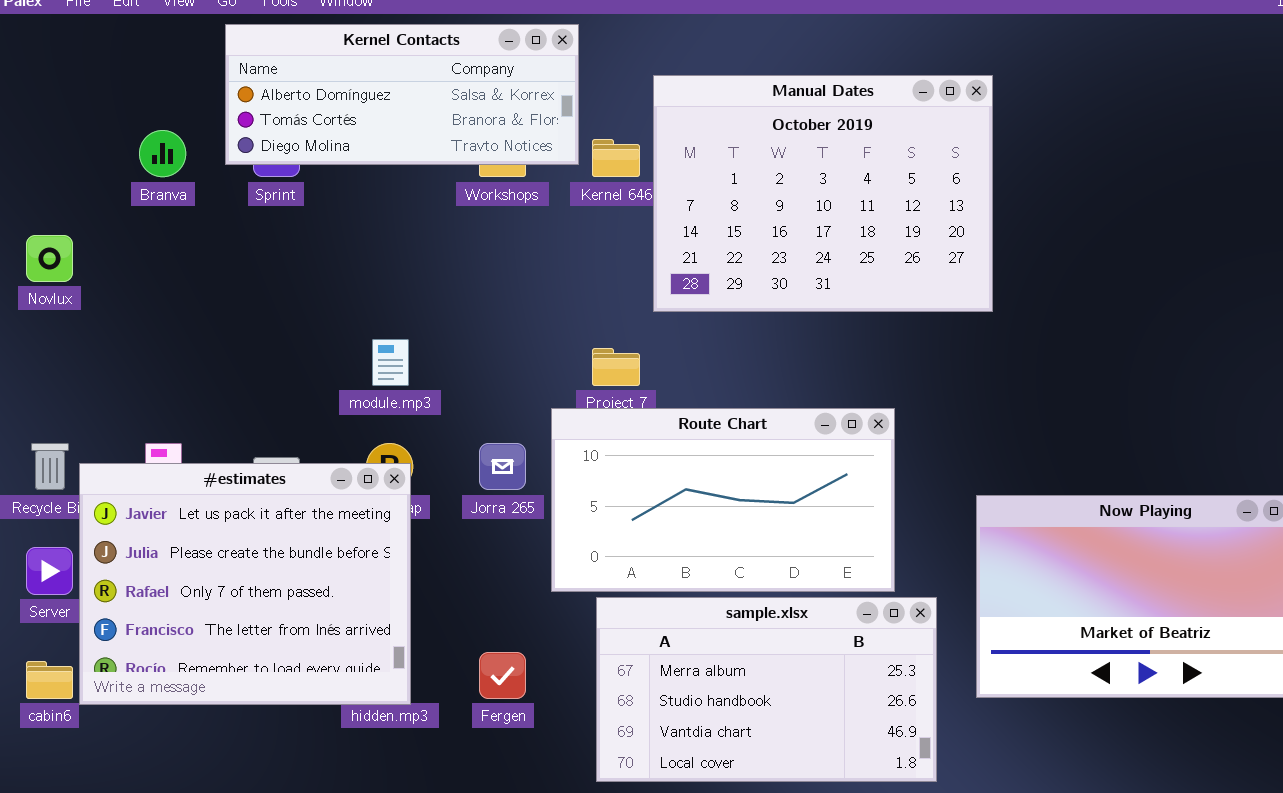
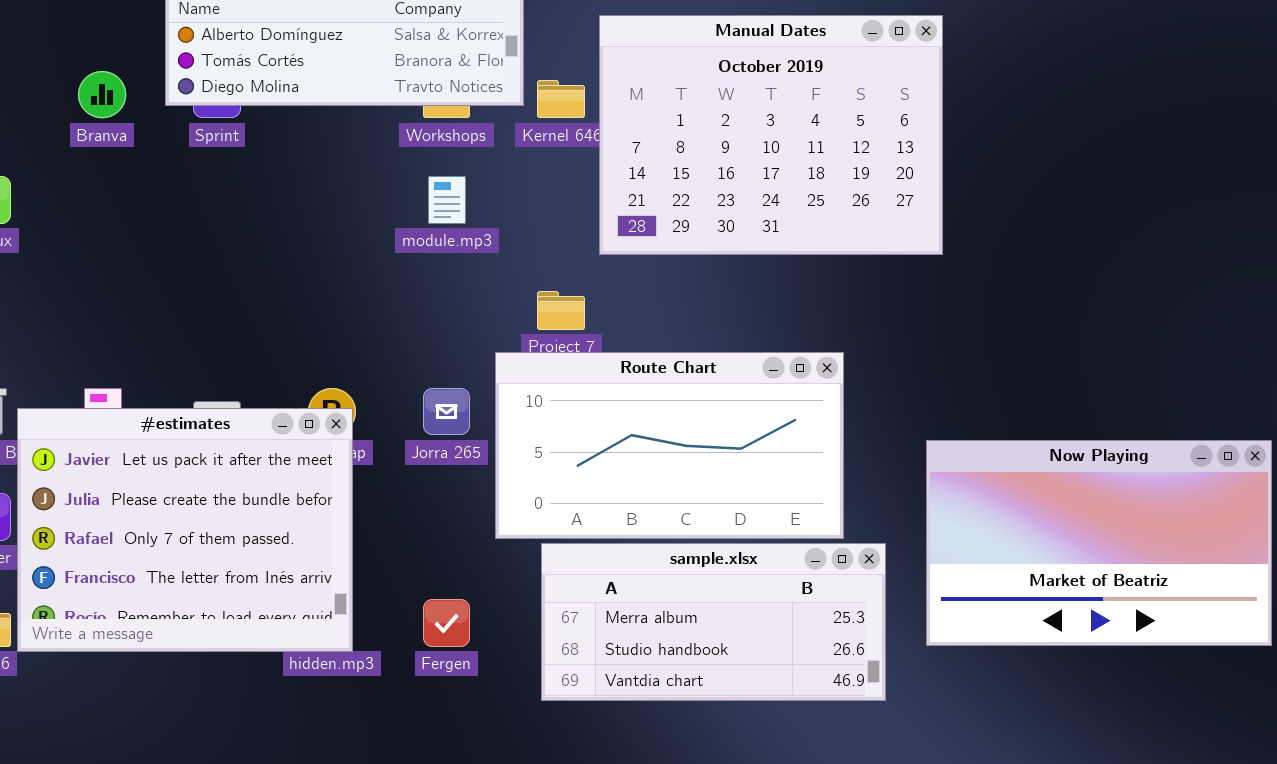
module.mp3: [372,339,409,386] -> [428,176,466,224], moved
sample.xlsx: [596,597,937,782] -> [541,543,886,701], resized

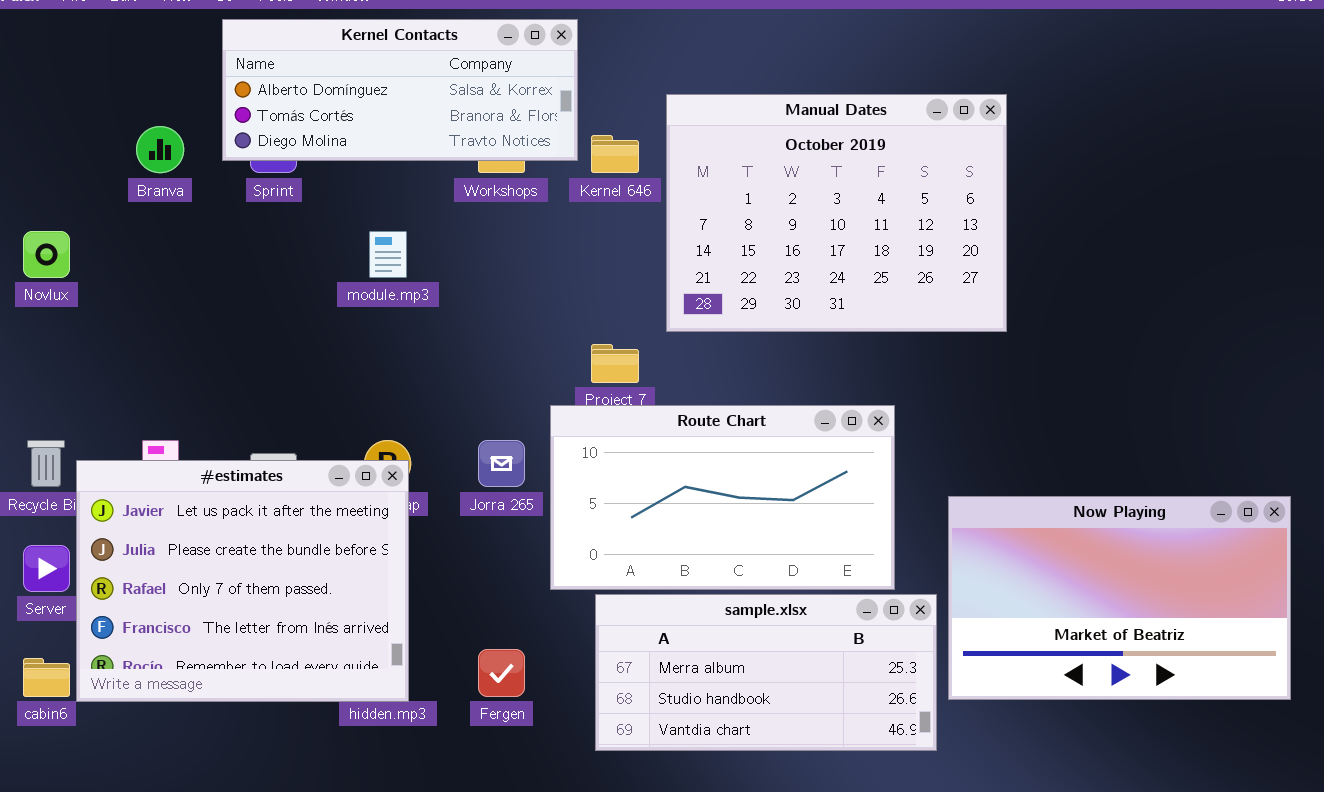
Manual Dates: [599,15,943,255] -> [666,94,1007,332], moved
module.mp3: [428,176,466,224] -> [369,231,407,278], moved
Now Playing: [926,440,1272,646] -> [948,496,1291,700], moved

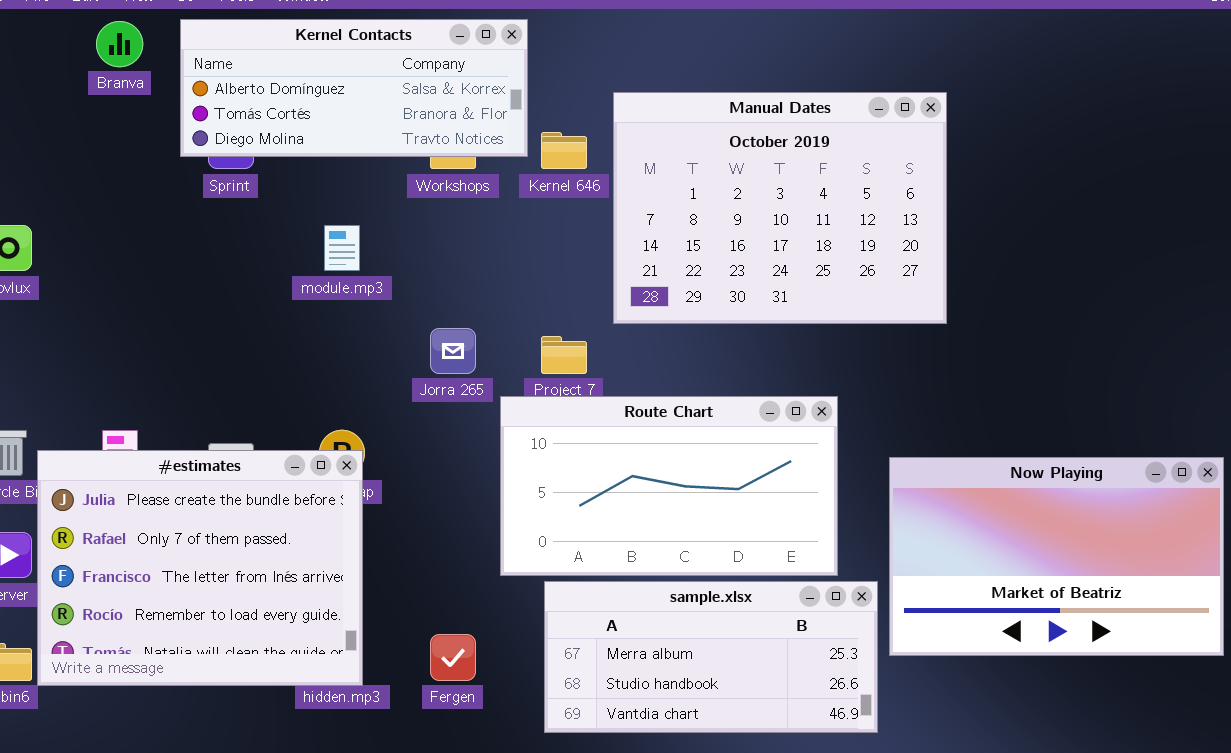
Branva: [136,126,184,173] -> [96,21,143,67], moved
Jorra 265: [478,440,525,487] -> [430,328,476,374], moved
#estimates: [76,460,409,702] -> [37,450,363,686], scrolled down 1 row
Now Playing: [948,496,1291,700] -> [889,457,1224,656], moved

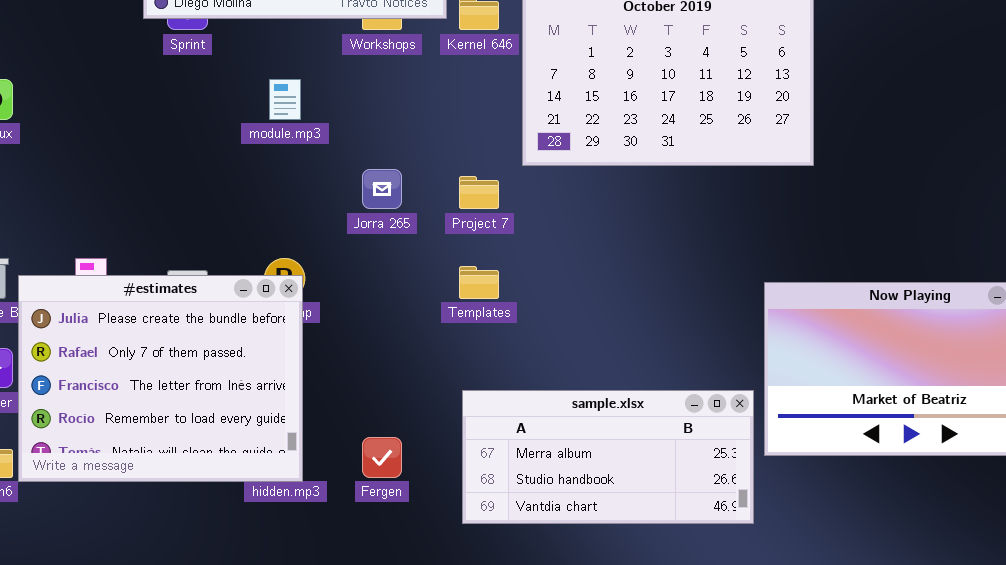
Route Chart: [500,396,838,576] -> none, closed

